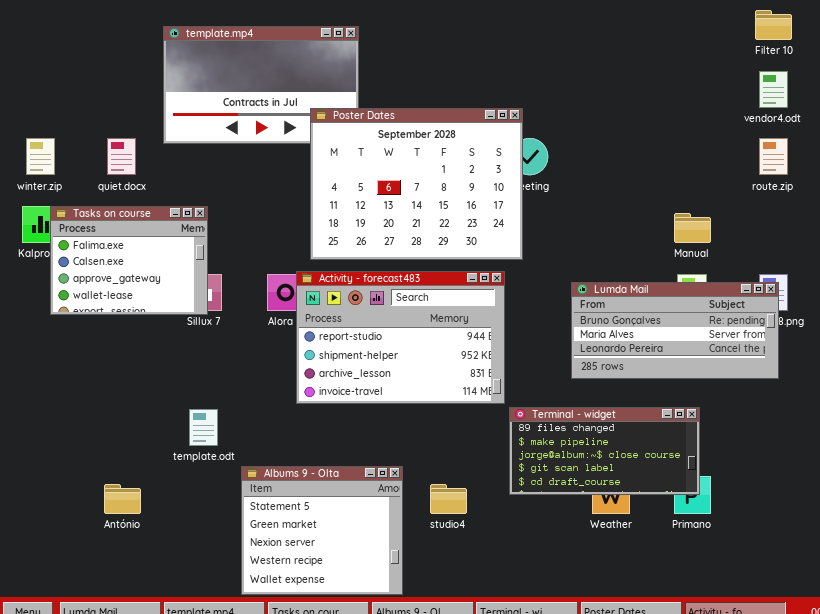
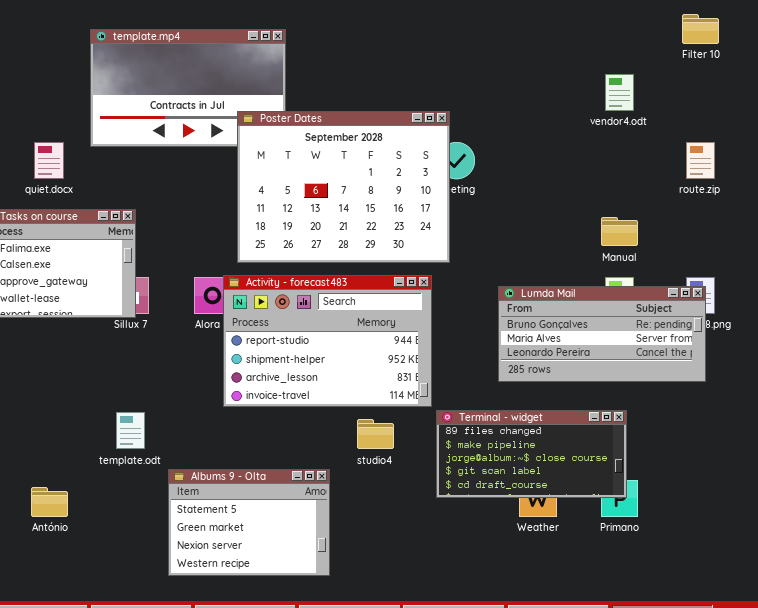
vendor4.odt: [759,71,788,108] -> [605,74,634,111], moved
Albums 9 - Olta: [241,466,403,595] -> [168,469,330,576], resized
studio4: [430,484,467,514] -> [357,419,394,449], moved

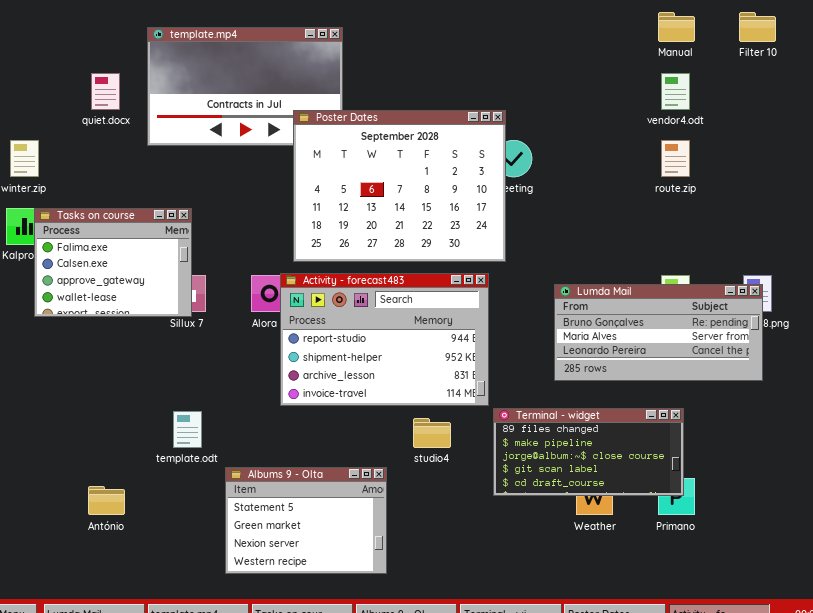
quiet.docx: [34,142,64,179] -> [91,73,120,110], moved
route.zip: [686,142,715,179] -> [661,140,690,177], moved
Manual: [601,217,638,246] -> [658,12,695,42], moved

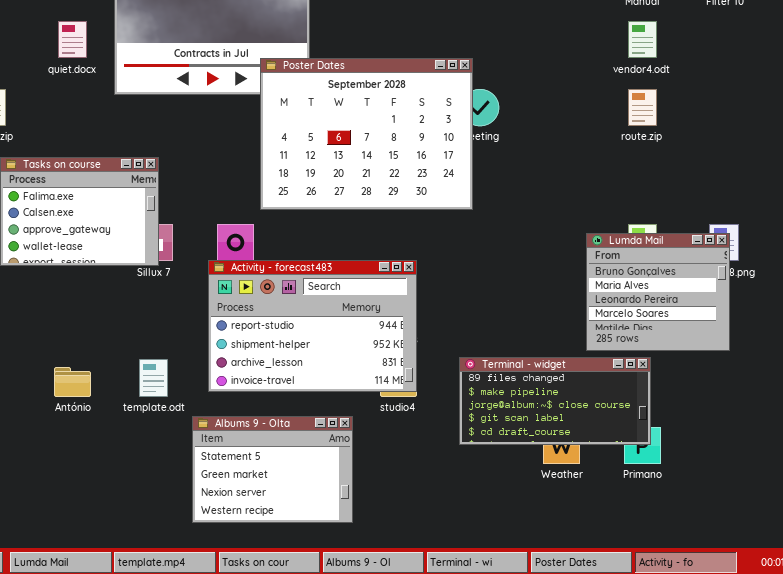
Activity - forecast483: [280,273,489,406] -> [208,260,417,392], moved
Lumda Mail: [554,284,763,381] -> [586,233,730,351], resized
António: [88,486,125,515] -> [54,367,91,397], moved

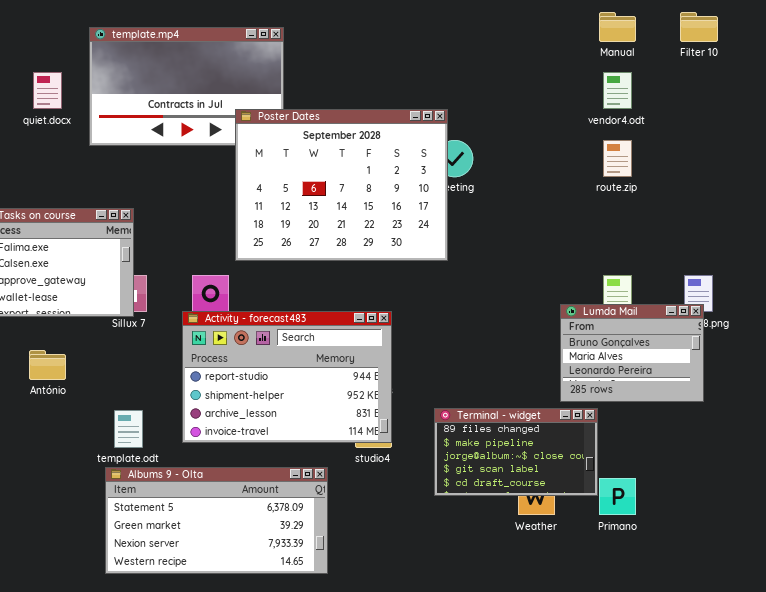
Lumda Mail: [586,233,730,351] -> [560,304,704,402], resized
Terminal - widget: [459,357,651,445] -> [434,408,598,496], resized
António: [54,367,91,397] -> [29,350,66,380], moved
Albums 9 - Olta: [192,416,353,523] -> [105,467,328,574], resized

